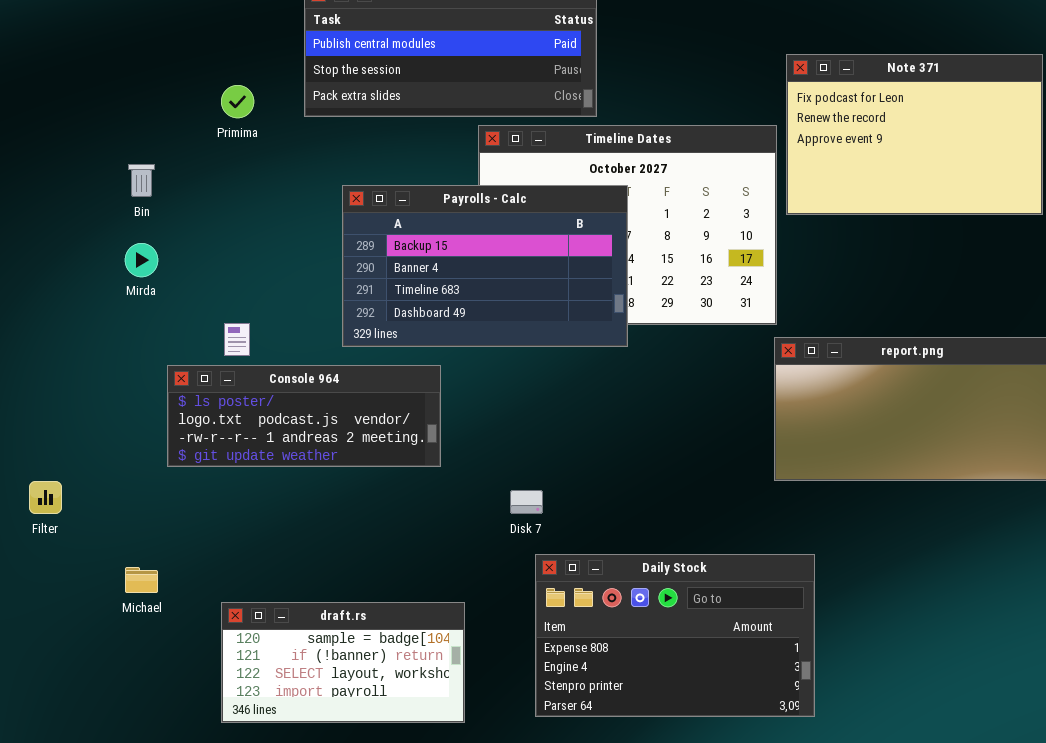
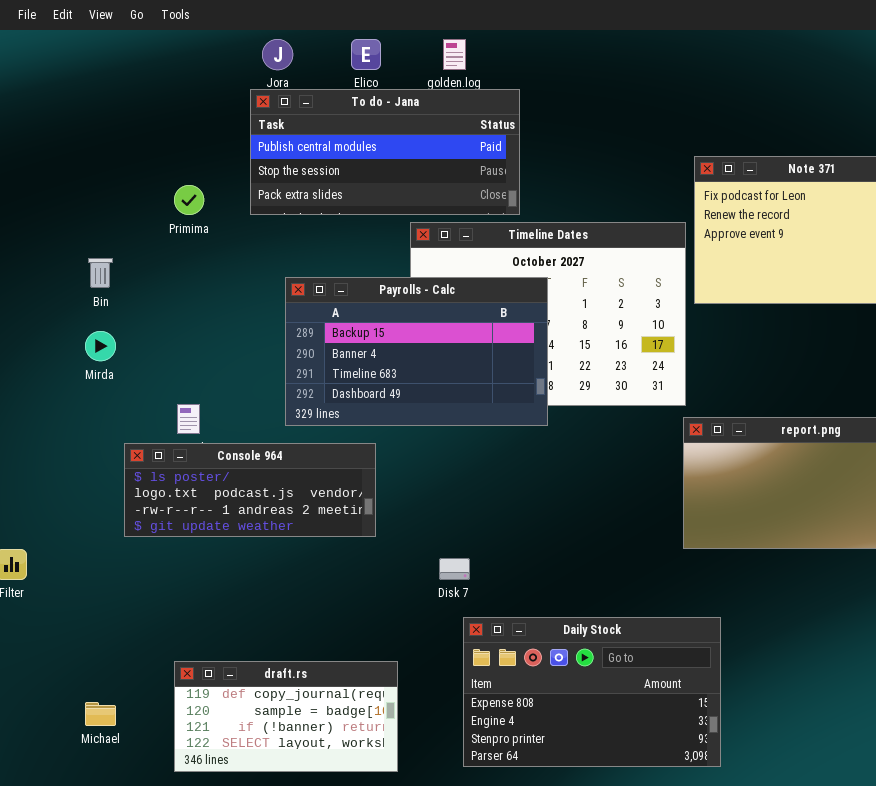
Michael: [125,567,158,593] -> [85,702,116,726], moved
draft.rs: [221,602,465,723] -> [174,661,398,772], scrolled up 1 row

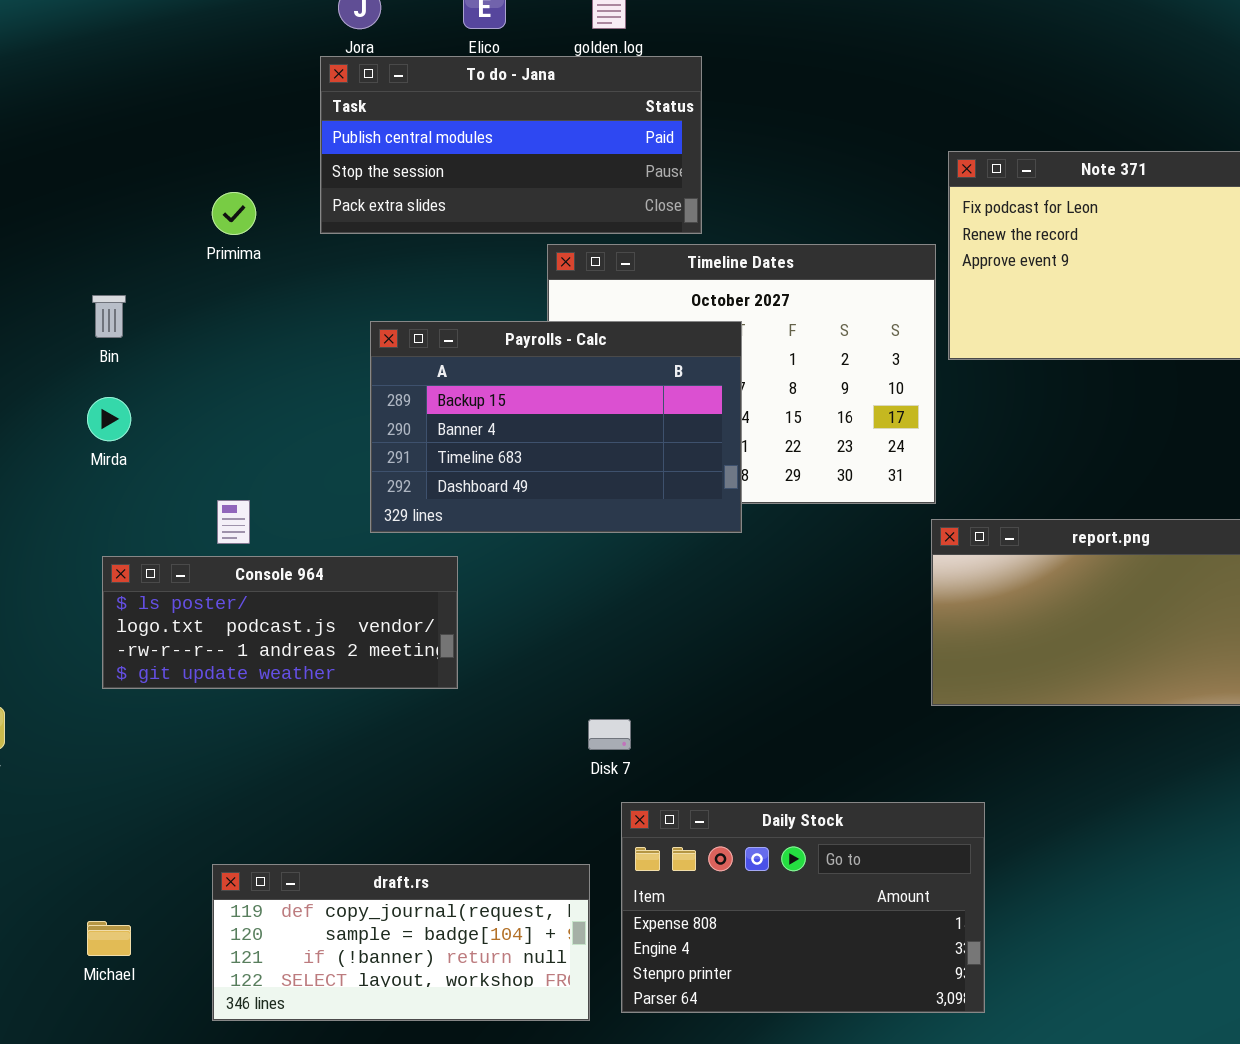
Console 964: [124,443,376,537] -> [102,556,458,689], moved
draft.rs: [174,661,398,772] -> [212,864,590,1021], resized

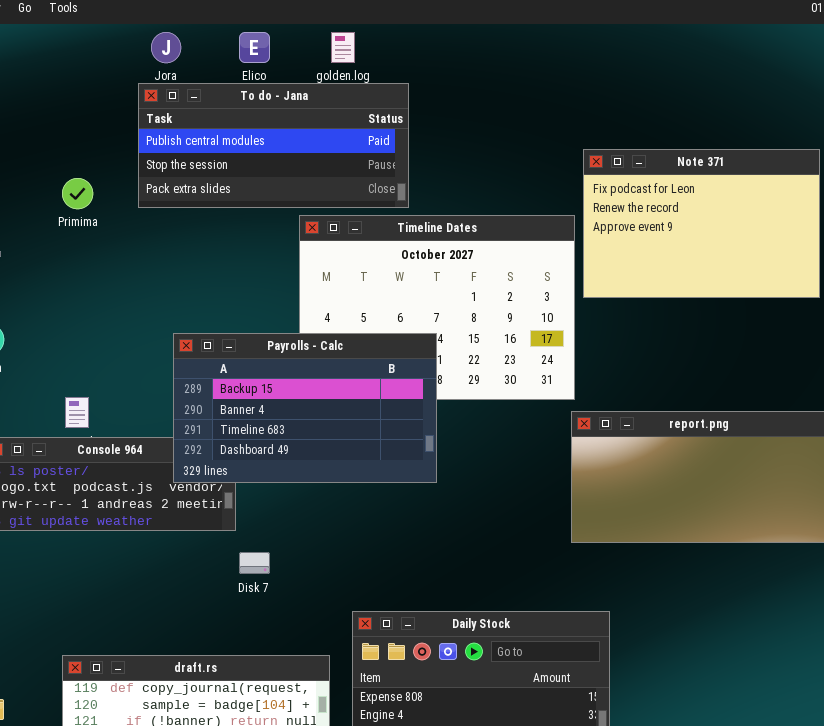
Payrolls - Calc: [370,321,742,533] -> [173,333,437,483], moved
Disk 7: [588,719,631,750] -> [239,552,270,574], moved

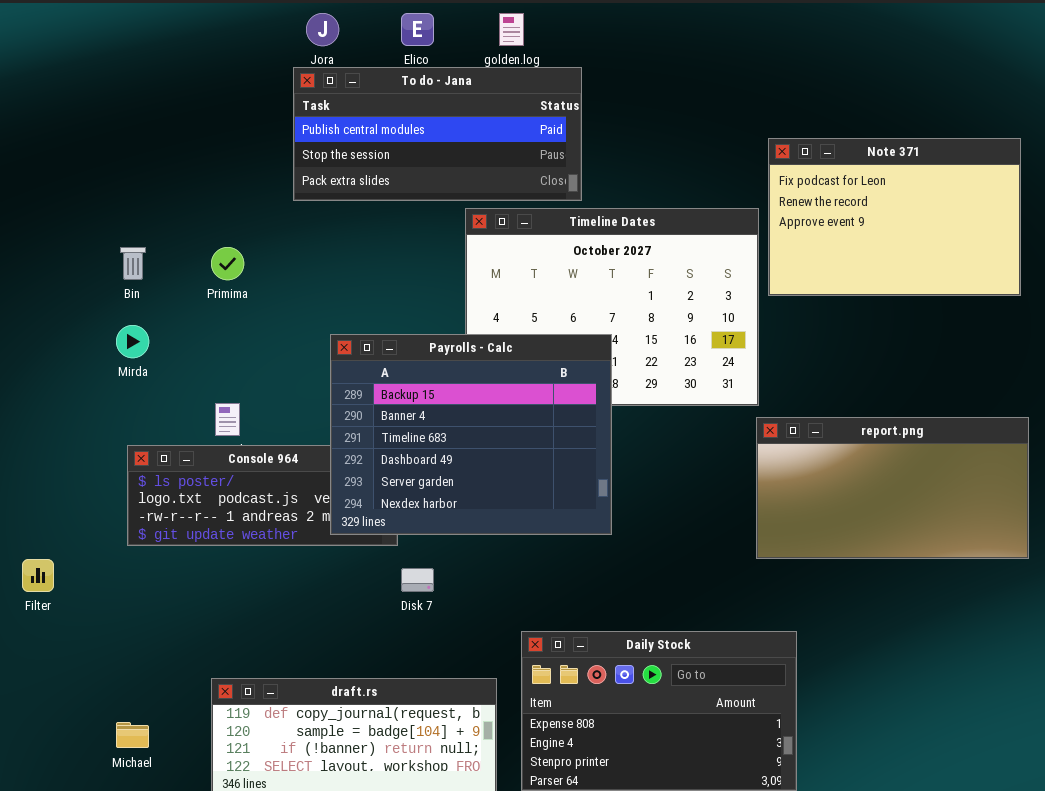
Primima: [62,178,93,209] -> [211,247,244,280], moved
Payrolls - Calc: [173,333,437,483] -> [330,334,612,535], resized

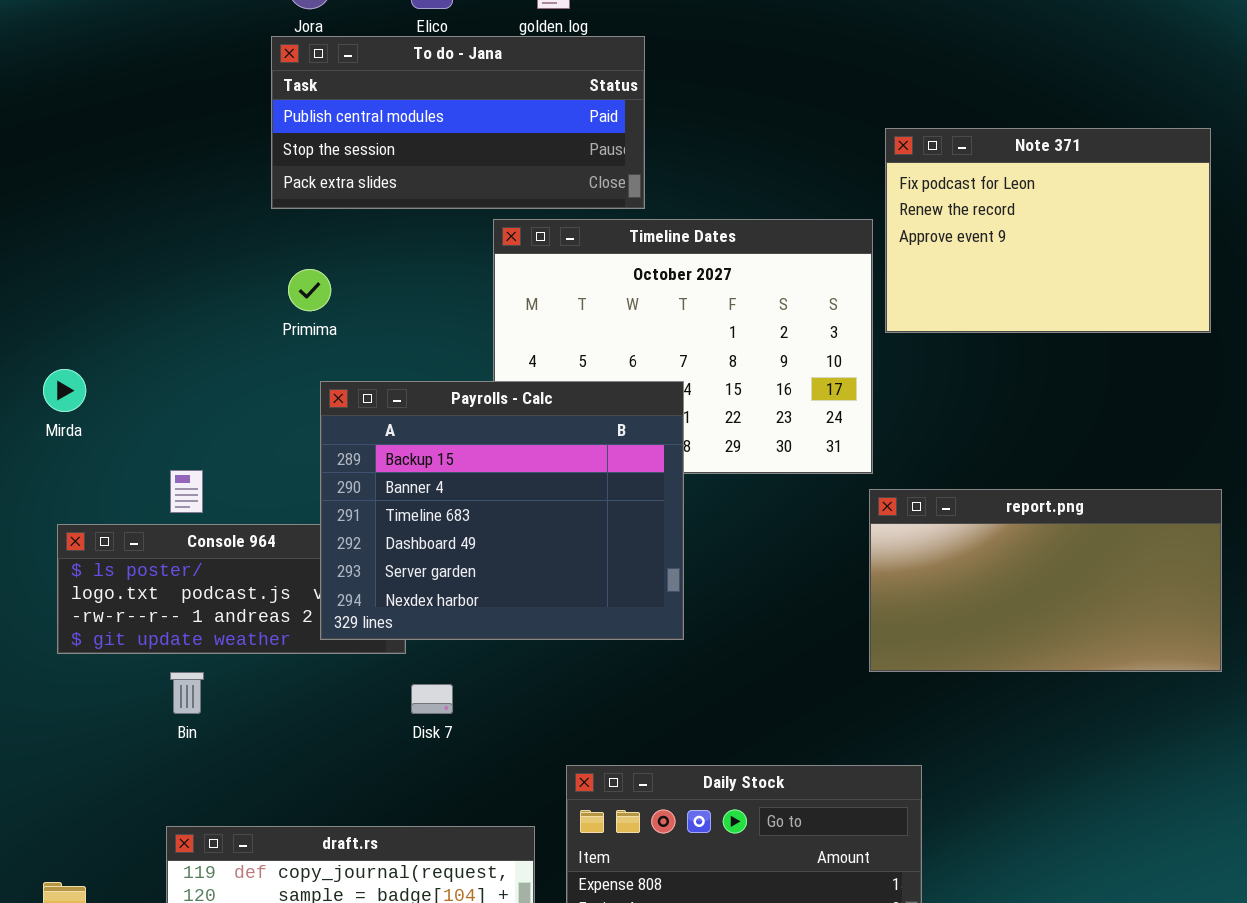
Bin: [120,247,146,280] -> [170,672,204,714], moved
Primima: [211,247,244,280] -> [288,269,331,311], moved

